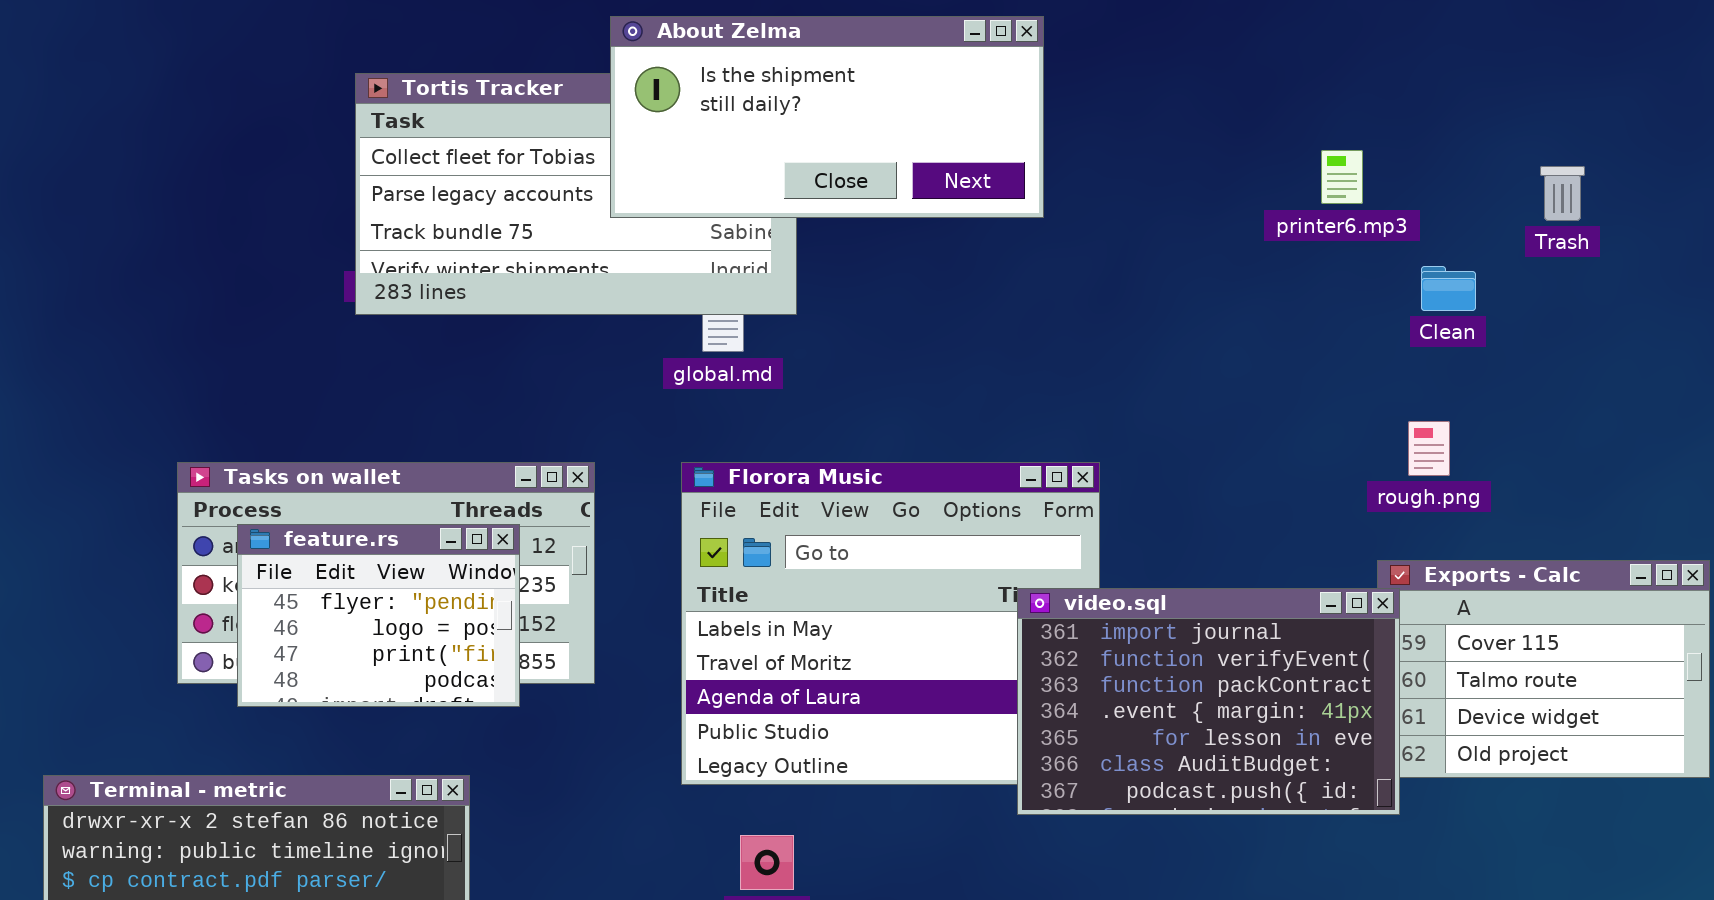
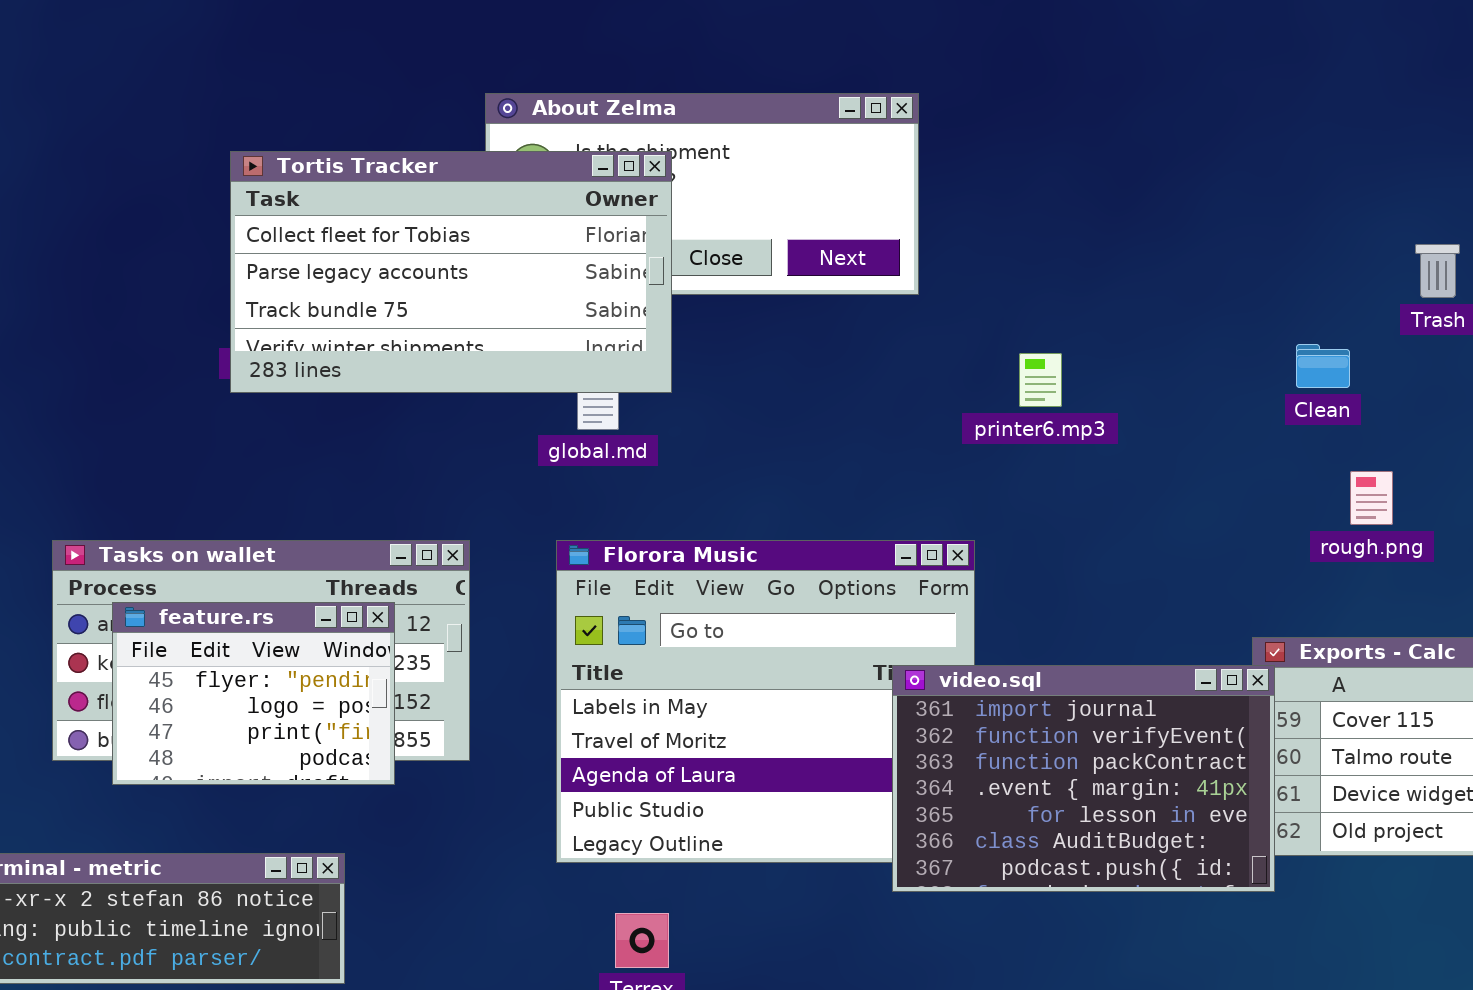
Tortis Tracker: [355,73,797,315] -> [230,151,672,393], raised
printer6.mp3: [1321,150,1363,204] -> [1019,353,1062,407], moved
rough.png: [1408,421,1450,476] -> [1350,471,1393,525], moved

